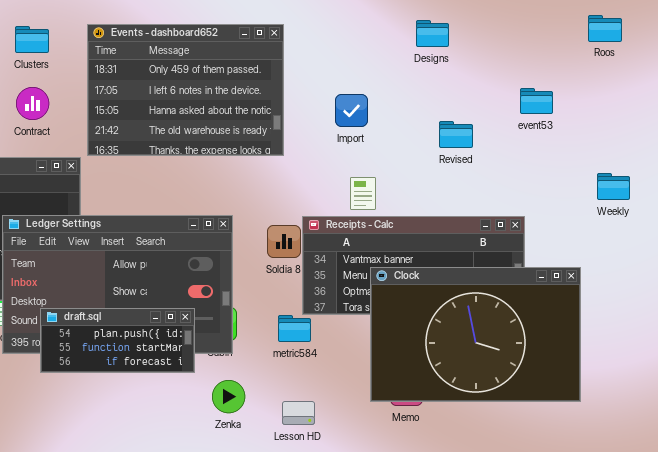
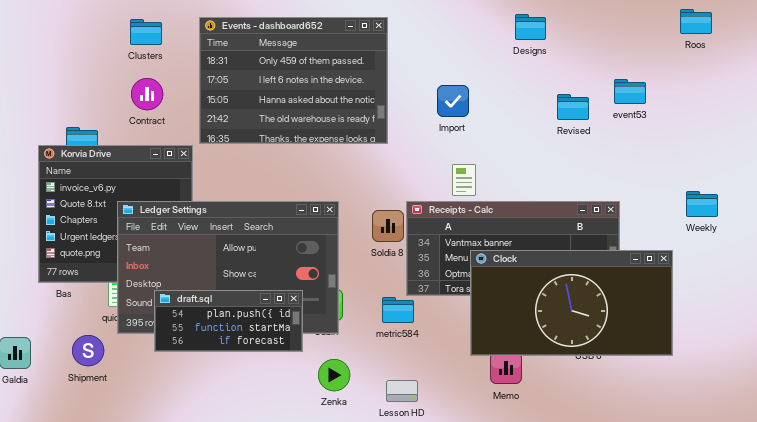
Revised: [439,121,473,148] -> [557,94,589,120], moved
Weekly: [597,173,630,200] -> [686,191,718,217], moved
Clock: [370,267,581,402] -> [470,250,673,356], resized

